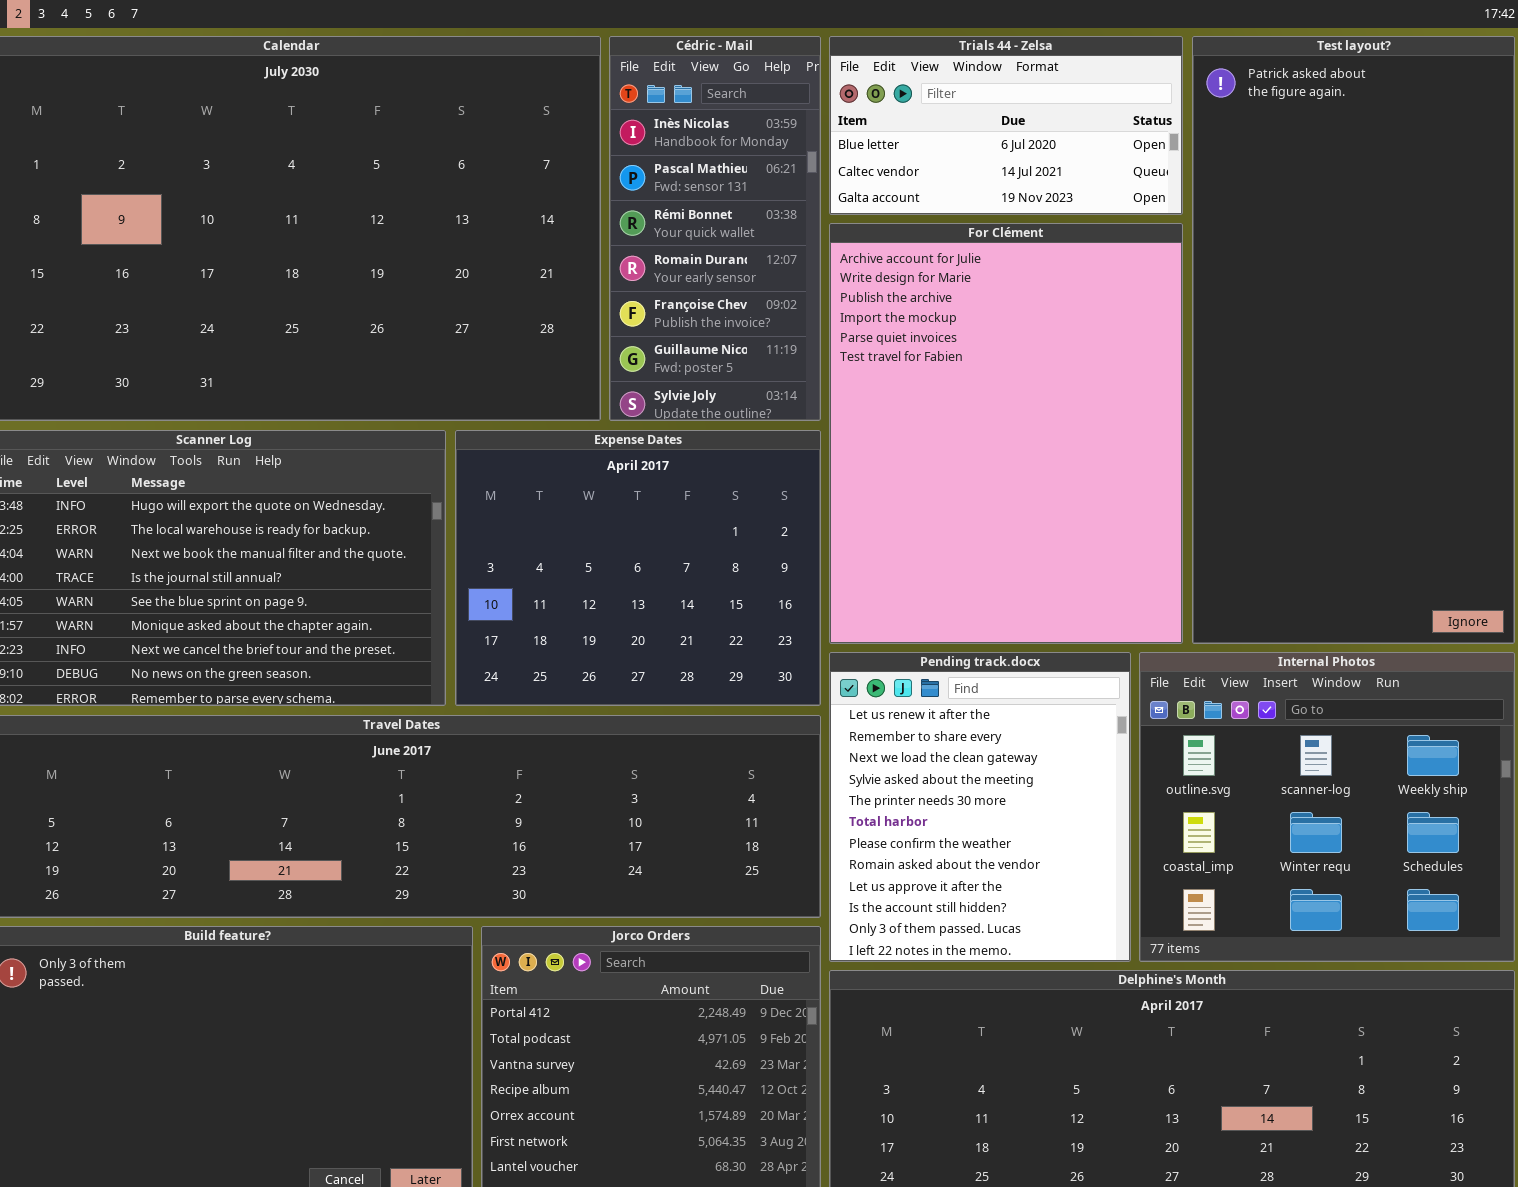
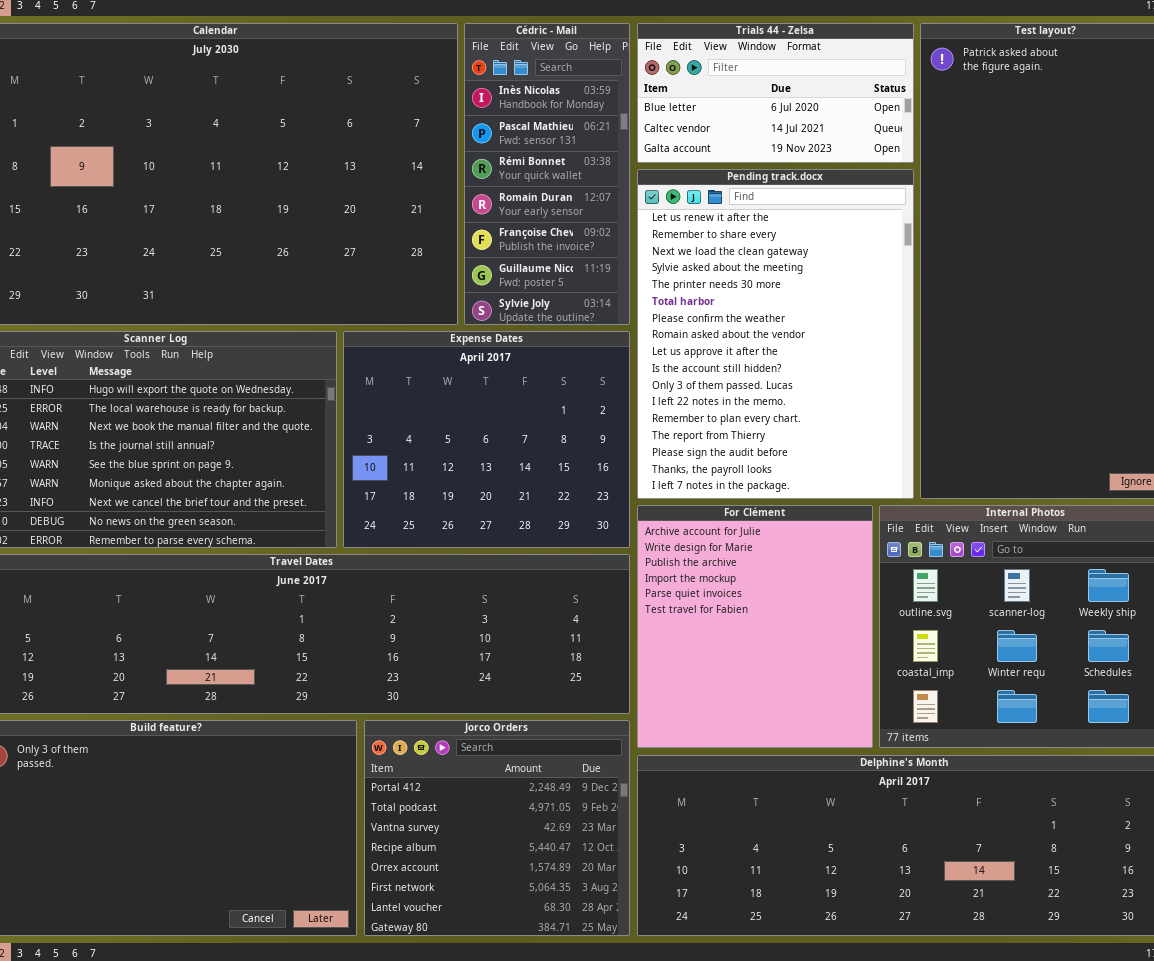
For Clément: [829,223,1183,644] -> [637,505,873,748], moved, resized
Pending track.docx: [829,652,1131,962] -> [637,169,914,499], moved, resized

